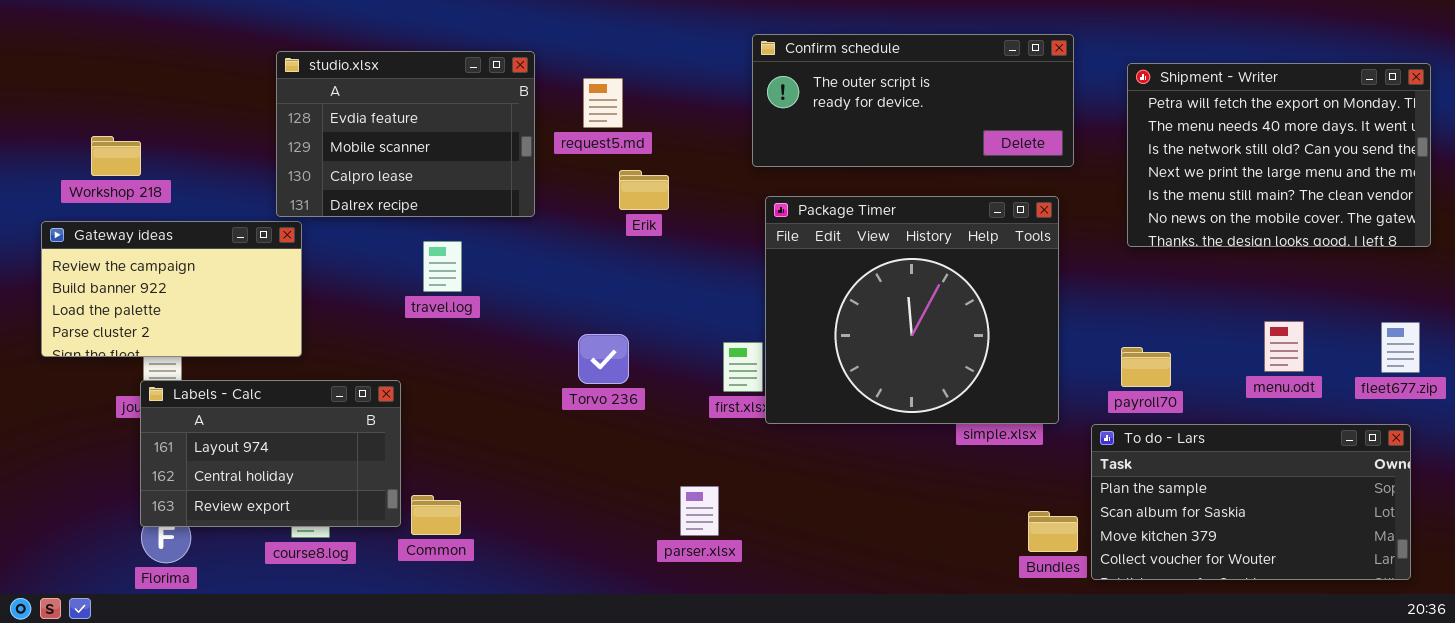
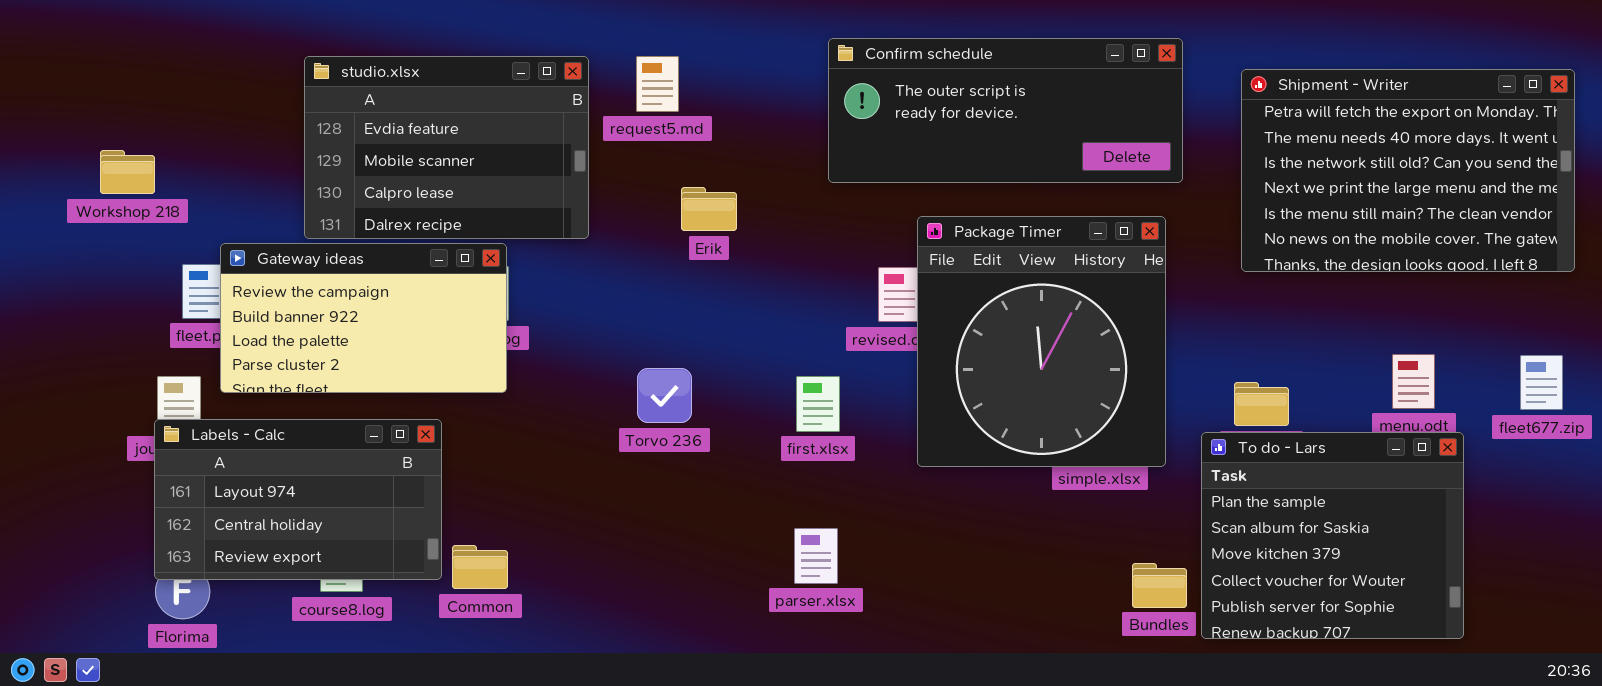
request5.md: [583,78,623,128] -> [636,56,679,112], moved
Package Timer: [765,196,1059,424] -> [917,216,1166,467], resized
Gateway ideas: [41,221,302,357] -> [220,243,507,393], moved
To do - Lars: [1091,424,1411,580] -> [1201,432,1464,639], resized
parser.xlsx: [680,486,719,536] -> [794,528,838,584], moved

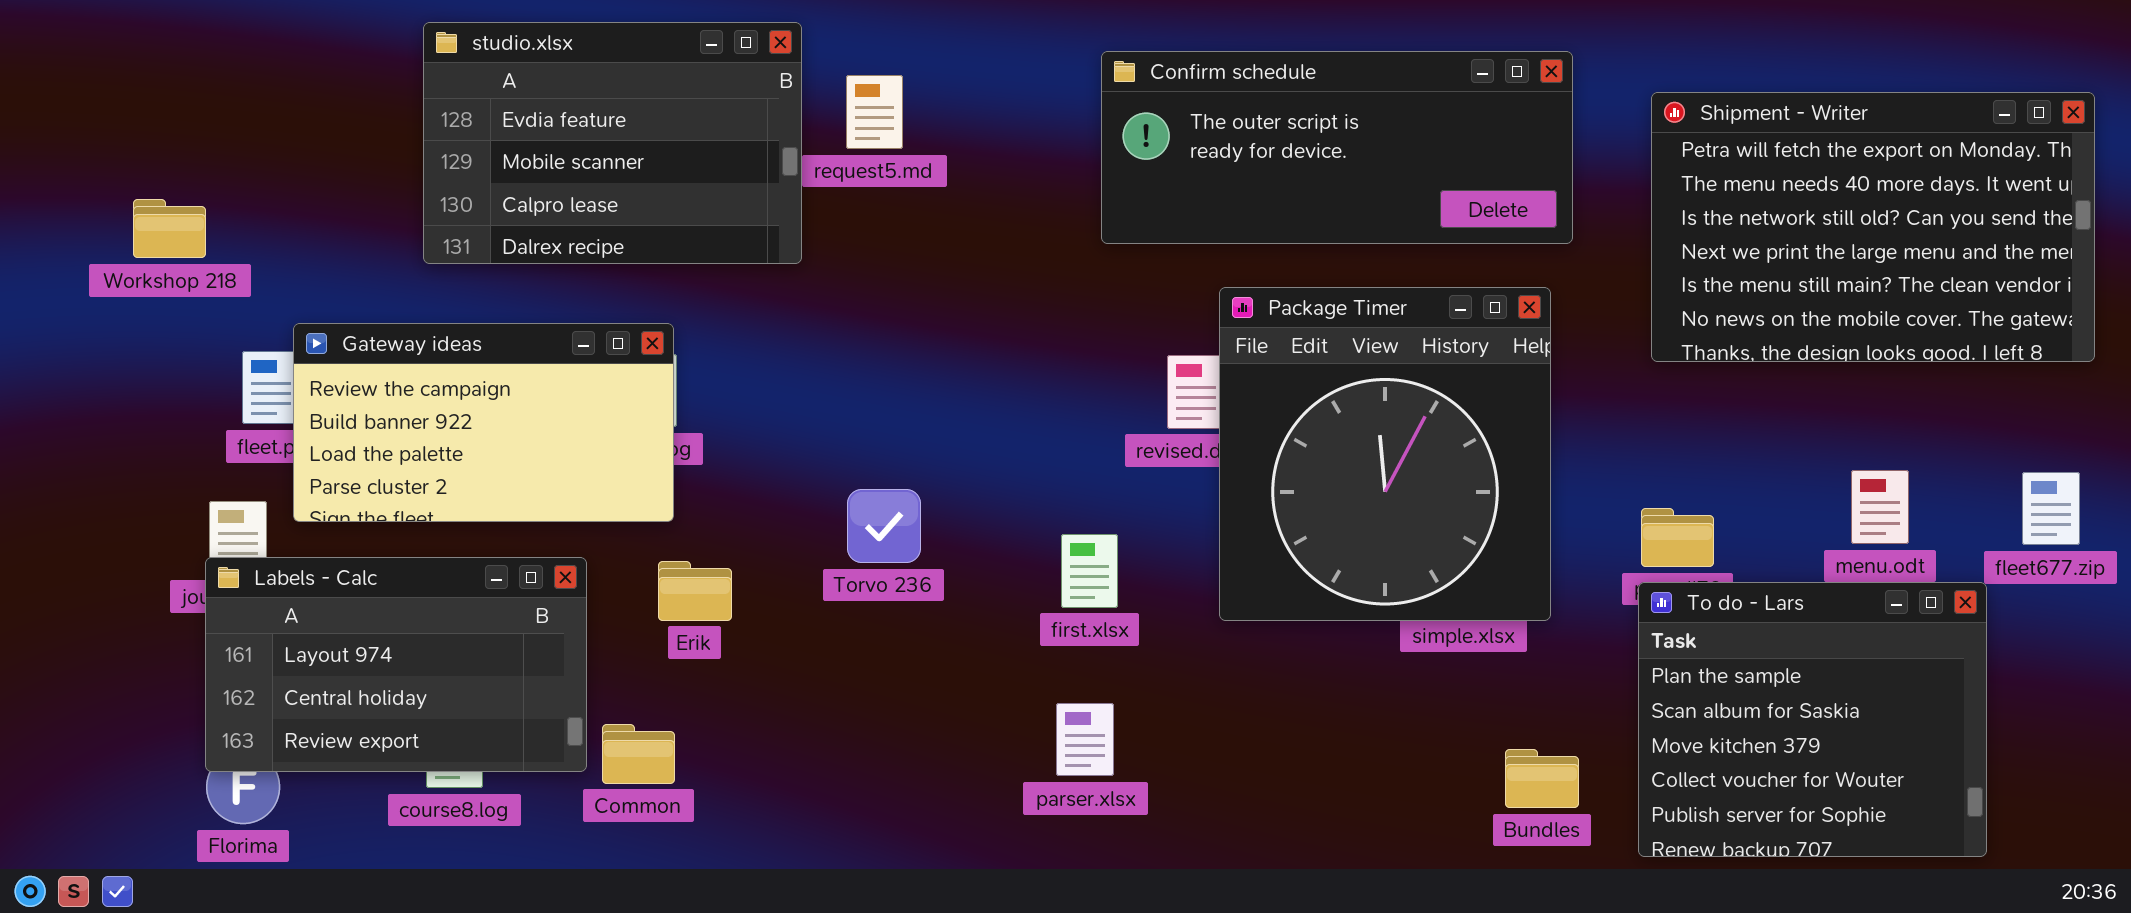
studio.xlsx: [304,56,589,239] -> [423,22,802,264], moved
Erik: [681,187,737,231] -> [658,561,732,621], moved
first.xlsx: [796,376,840,432] -> [1061,534,1118,608], moved
To do - Lars: [1201,432,1464,639] -> [1638,582,1987,857], moved

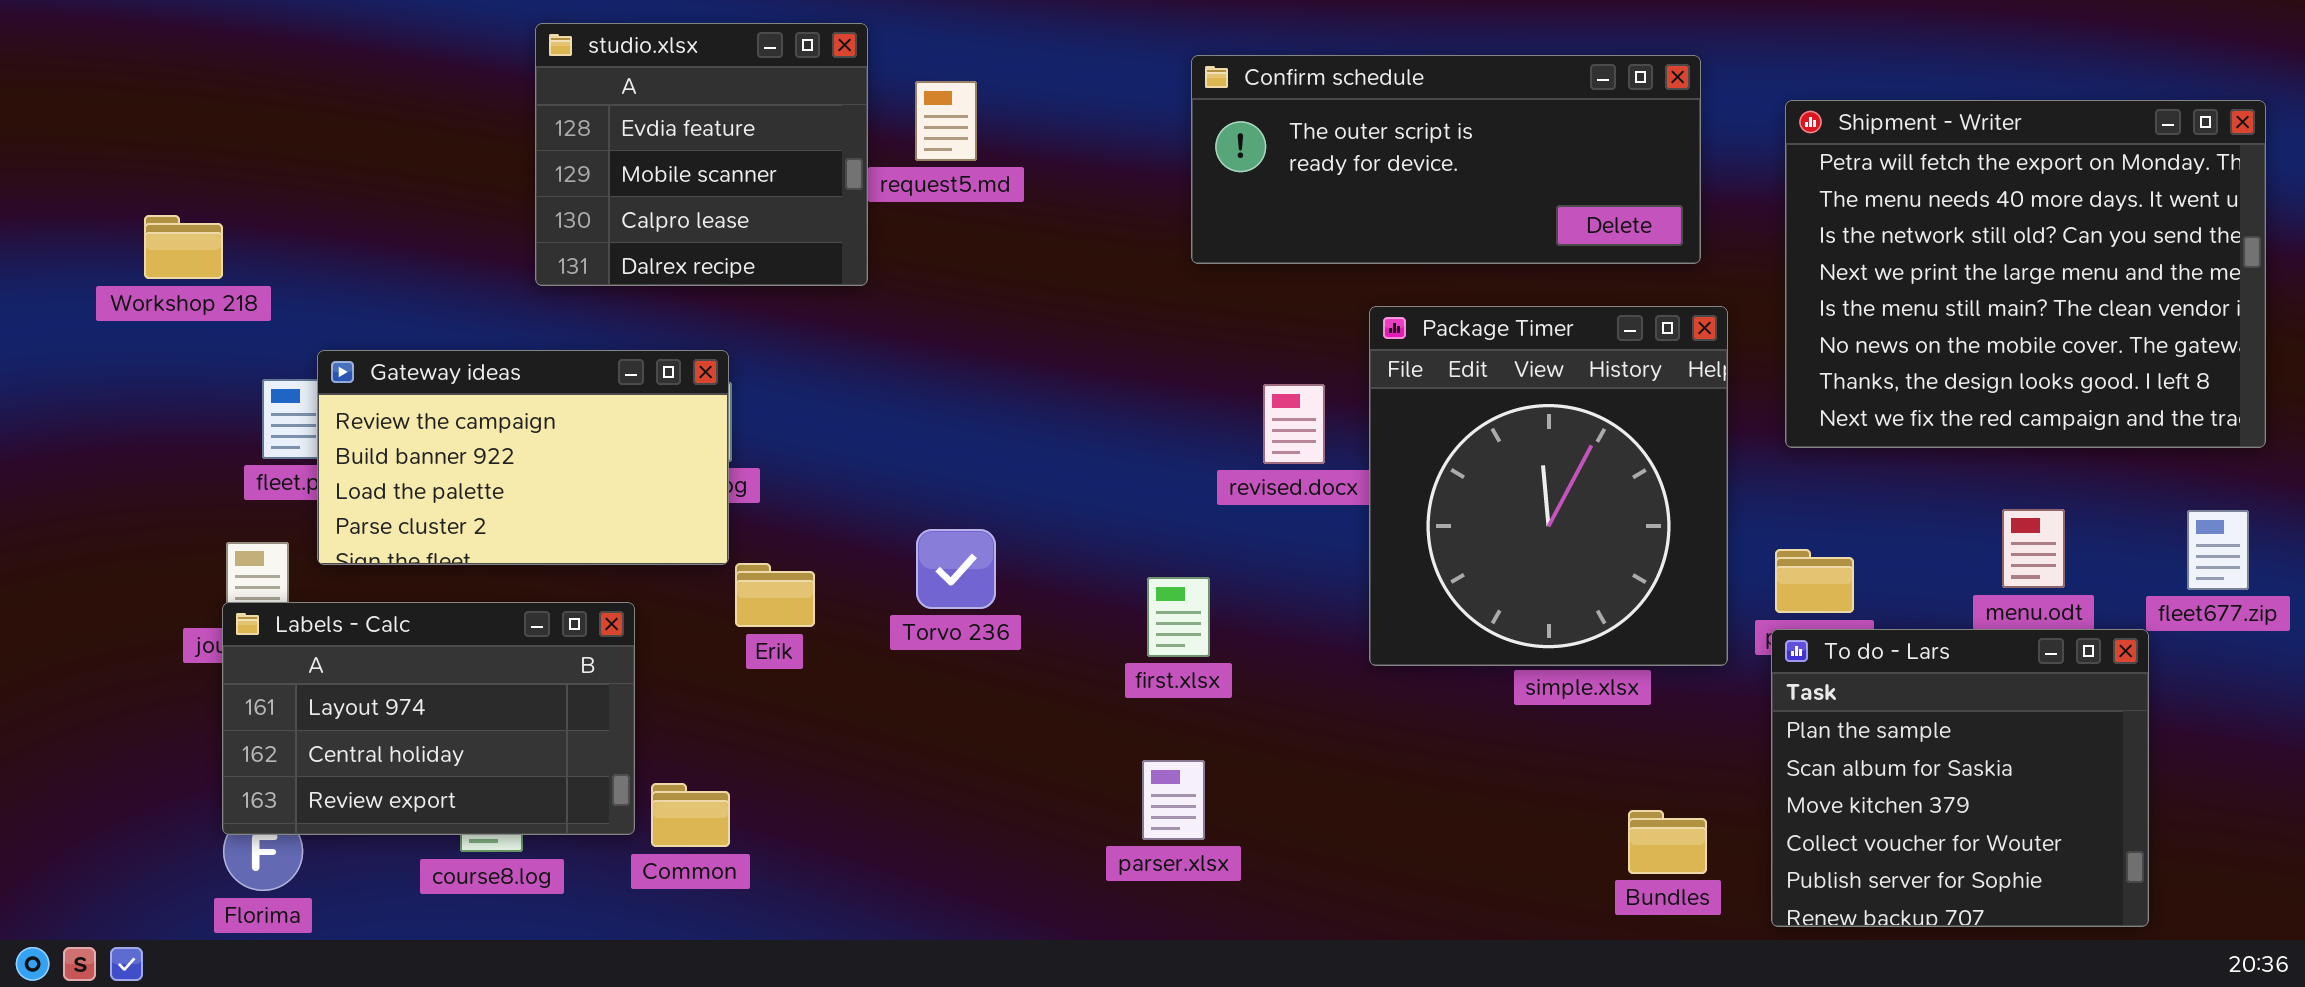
studio.xlsx: [423,22,802,264] -> [535,23,868,286], resized
Shipment - Writer: [1651,92,2095,362] -> [1785,100,2266,448], resized
Package Timer: [1219,287,1551,621] -> [1369,306,1728,666], moved
Erik: [658,561,732,621] -> [735,563,815,627], moved

